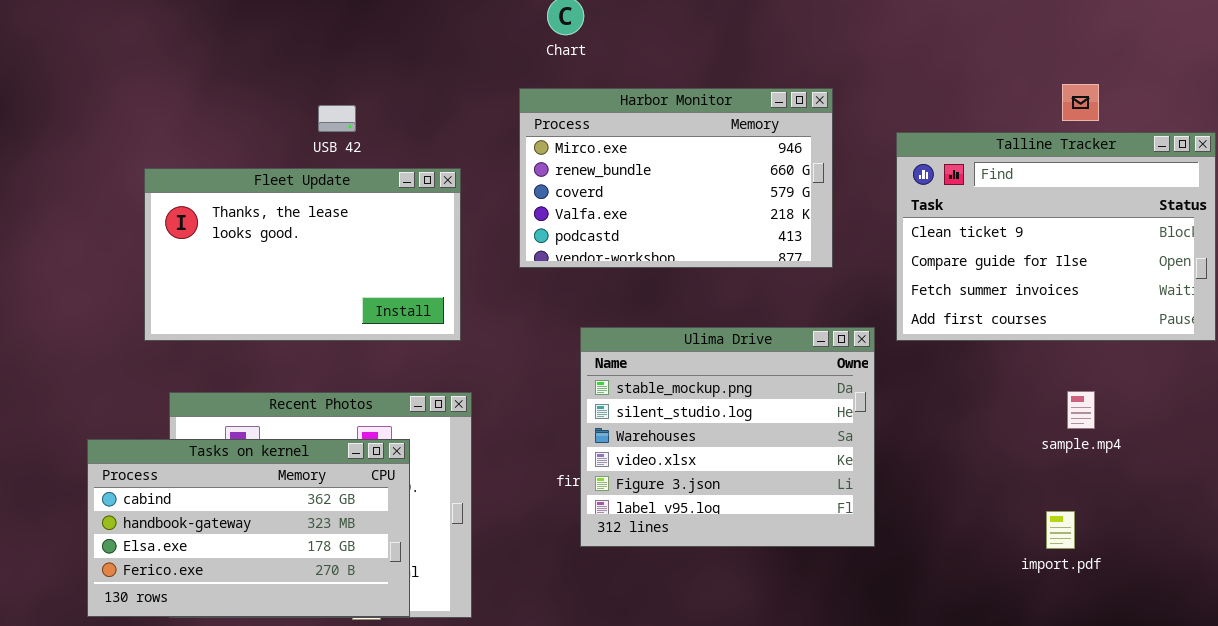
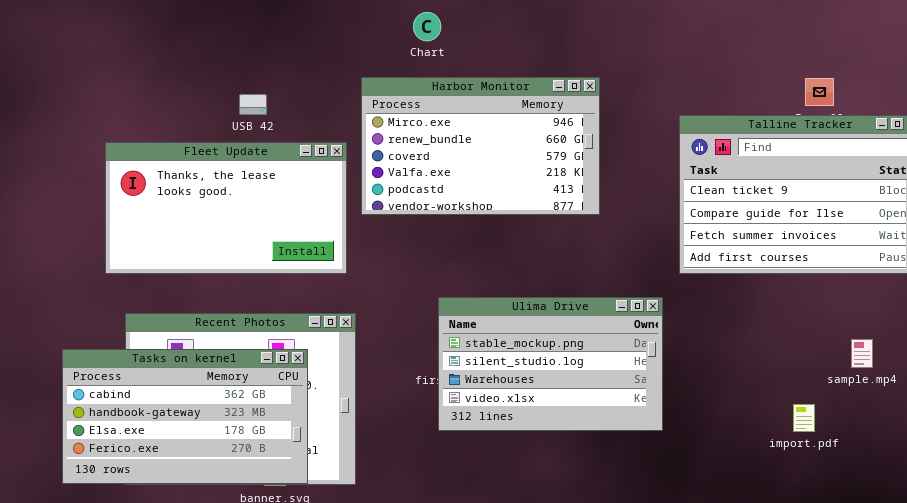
Harbor Monitor: [519,88,833,268] -> [361,77,600,215], moved
Ulima Drive: [580,327,875,547] -> [438,297,663,431], resized
sample.mp4: [1067,391,1095,429] -> [851,339,873,368], moved

